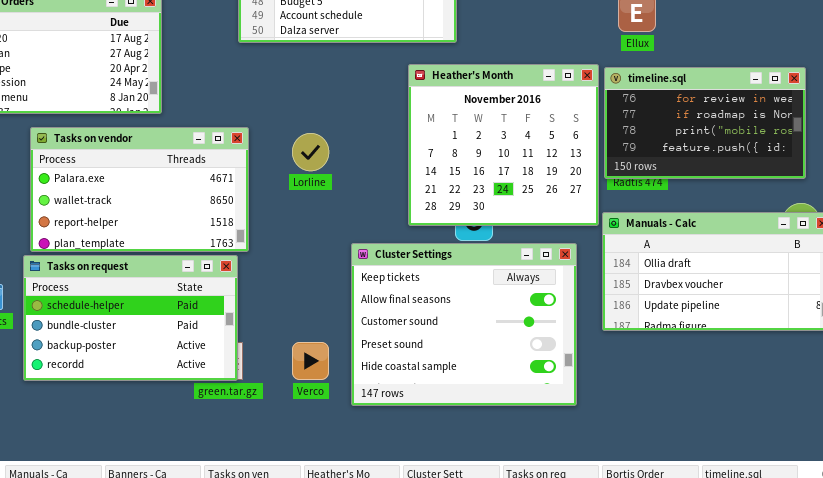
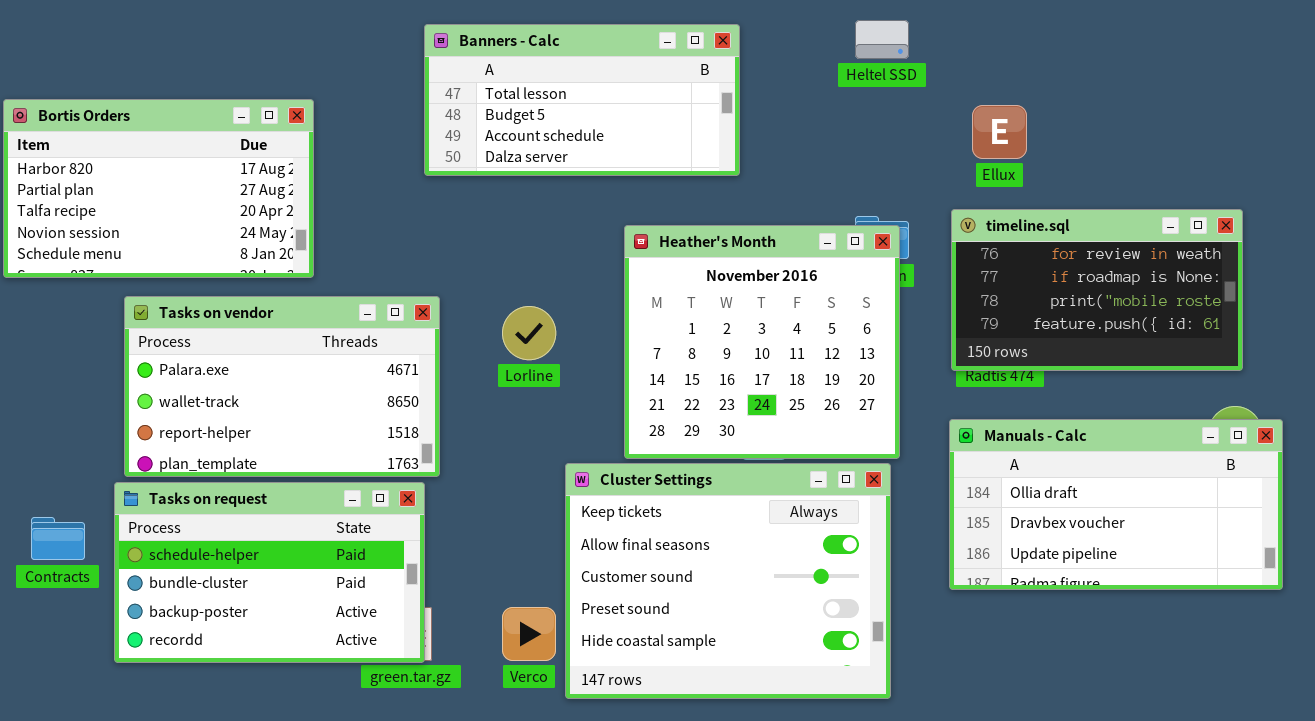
Heather's Month: [408,64,599,226] -> [624,225,900,459], moved
Cluster Settings: [351,243,577,406] -> [565,463,891,699], moved

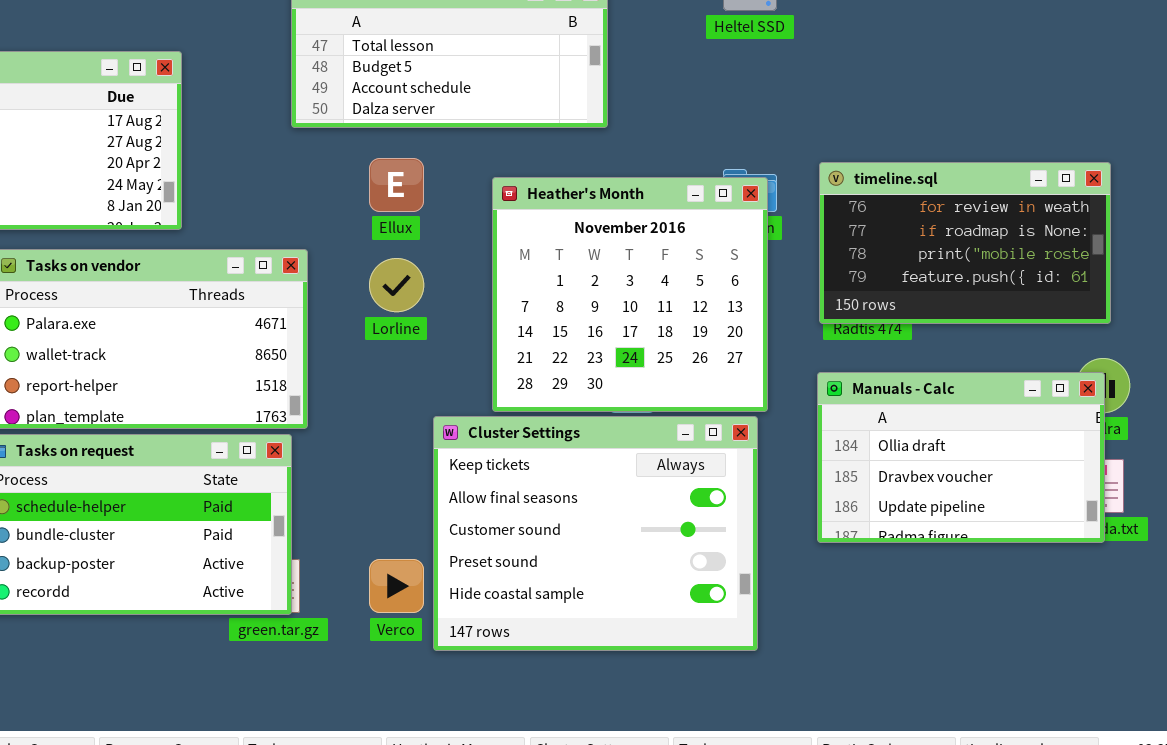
Ellux: [972,105,1027,159] -> [369,158,424,212], moved
Manuals - Calc: [949,419,1283,590] -> [817,372,1105,543], resized

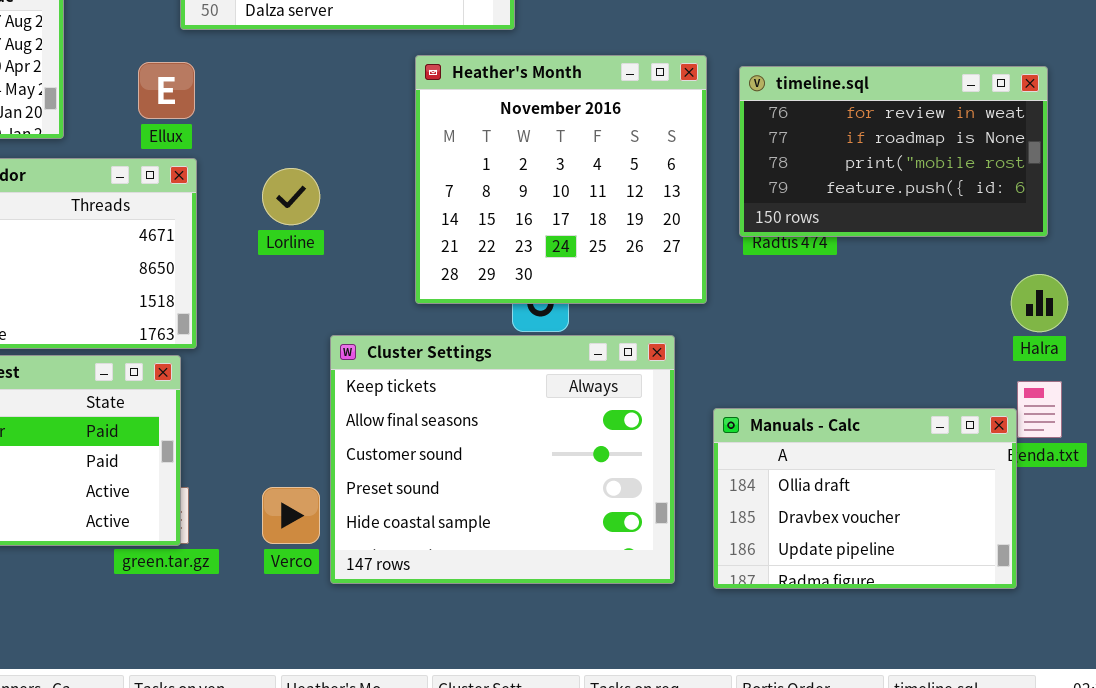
Ellux: [369,158,424,212] -> [138,62,195,119], moved
Heather's Month: [492,177,768,412] -> [415,55,707,304], moved
Manuals - Calc: [817,372,1105,543] -> [713,408,1017,589], moved

